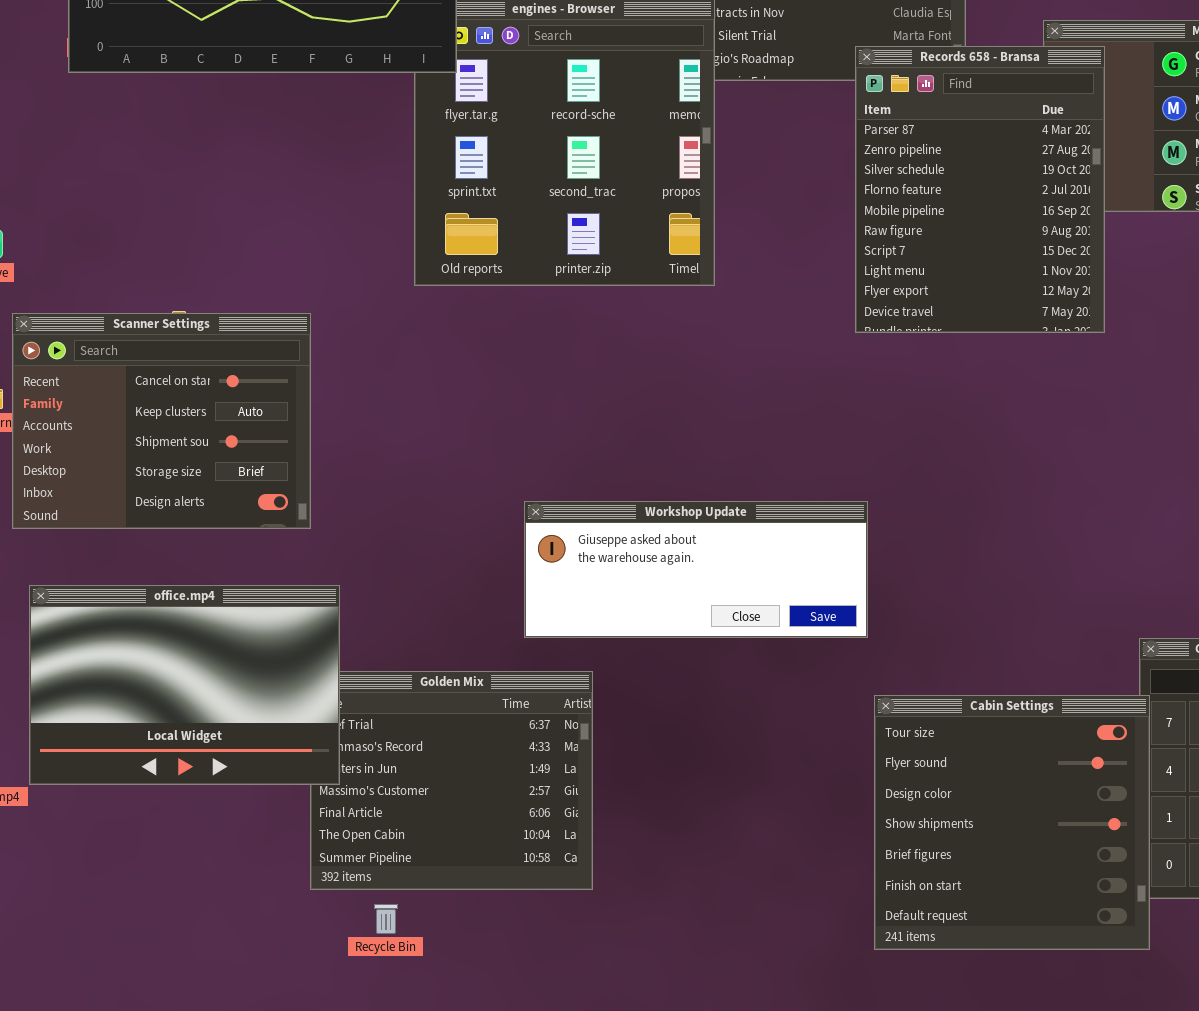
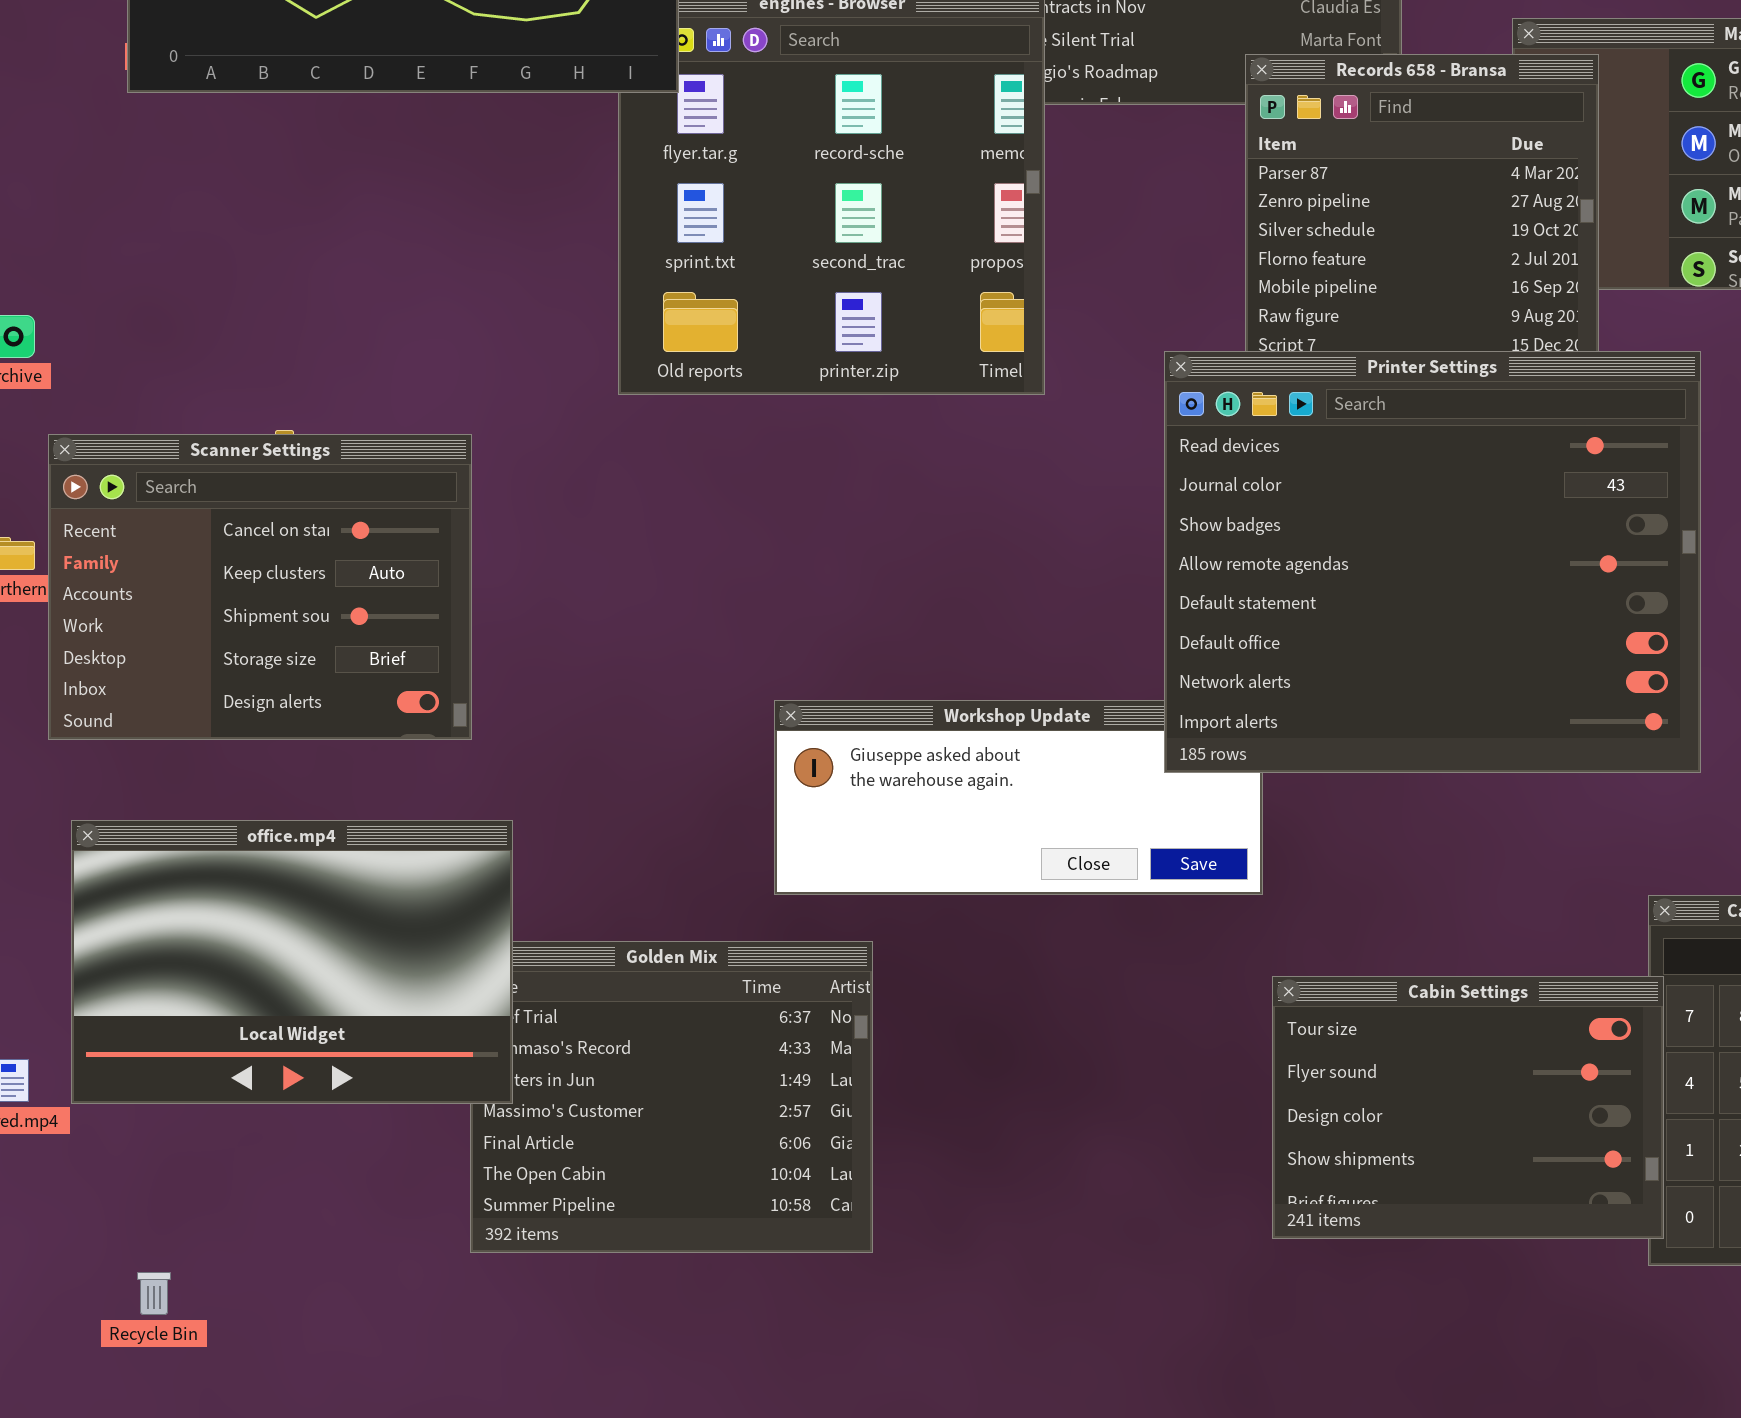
Printer Settings: none -> [1164,351,1701,773], opened
Cabin Settings: [874,695,1150,950] -> [1272,976,1664,1239], resized
Recycle Bin: [374,904,398,934] -> [137,1272,171,1315], moved

